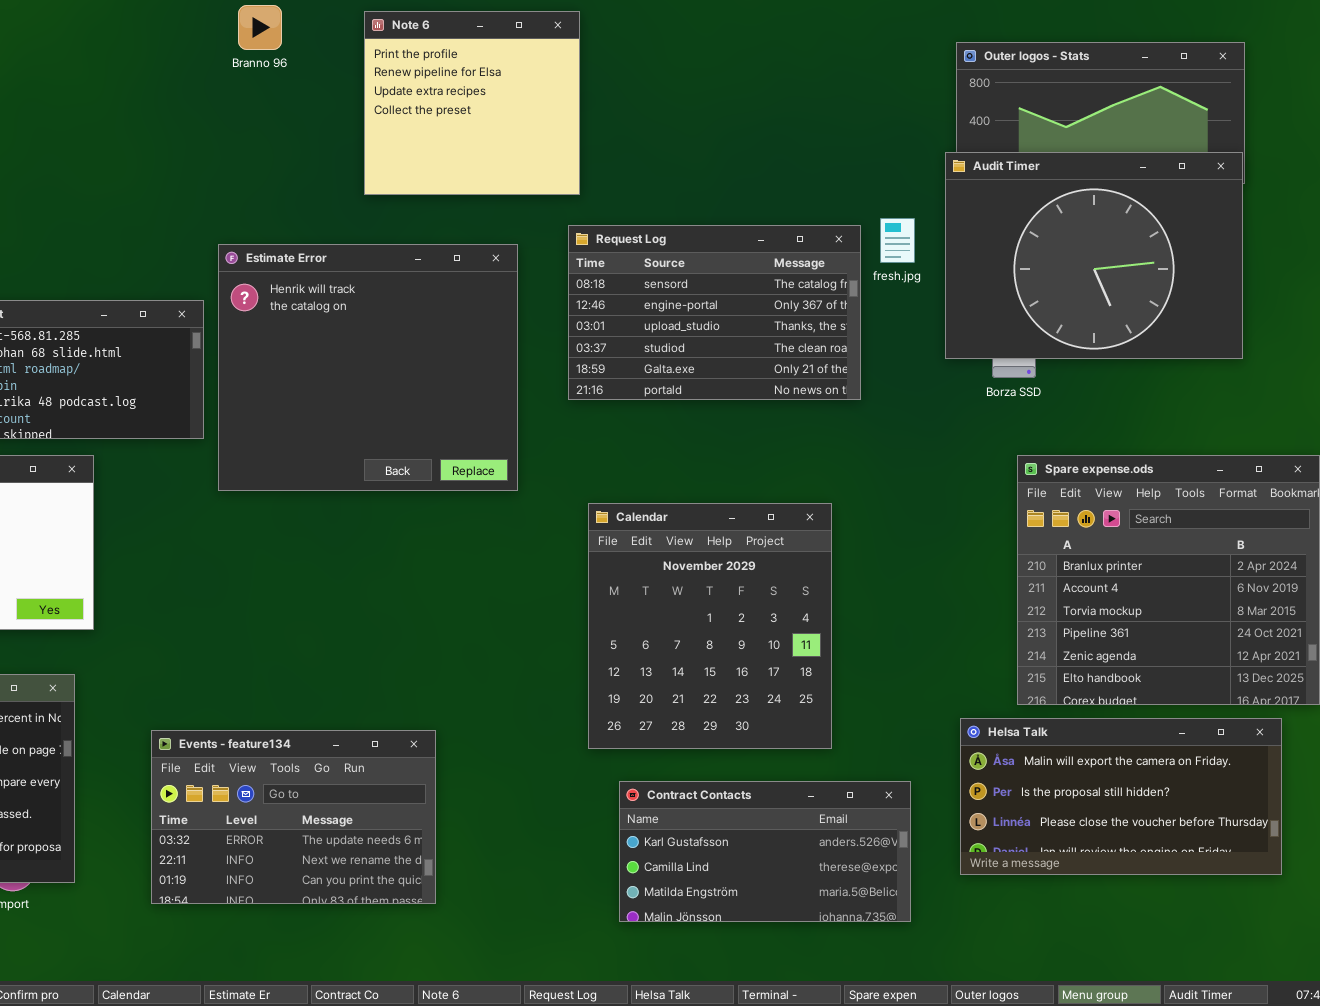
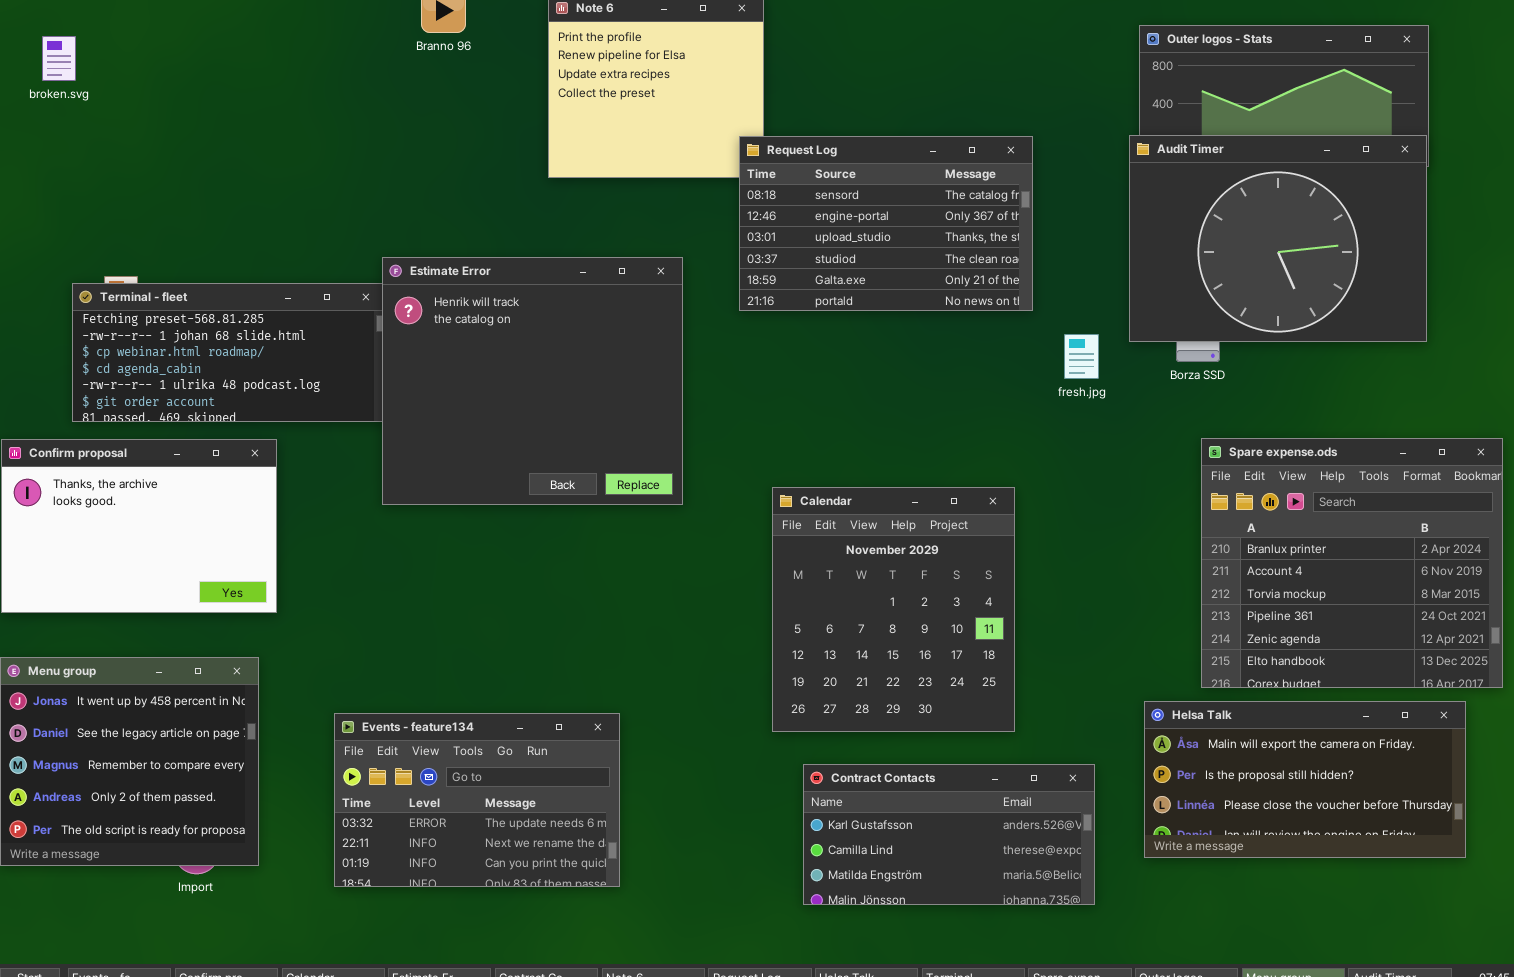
fresh.jpg: [880,218,915,263] -> [1064,334,1099,379], moved
Request Log: [568,225,861,400] -> [739,136,1033,311], moved
Estimate Error: [218,244,518,491] -> [382,257,683,505], moved

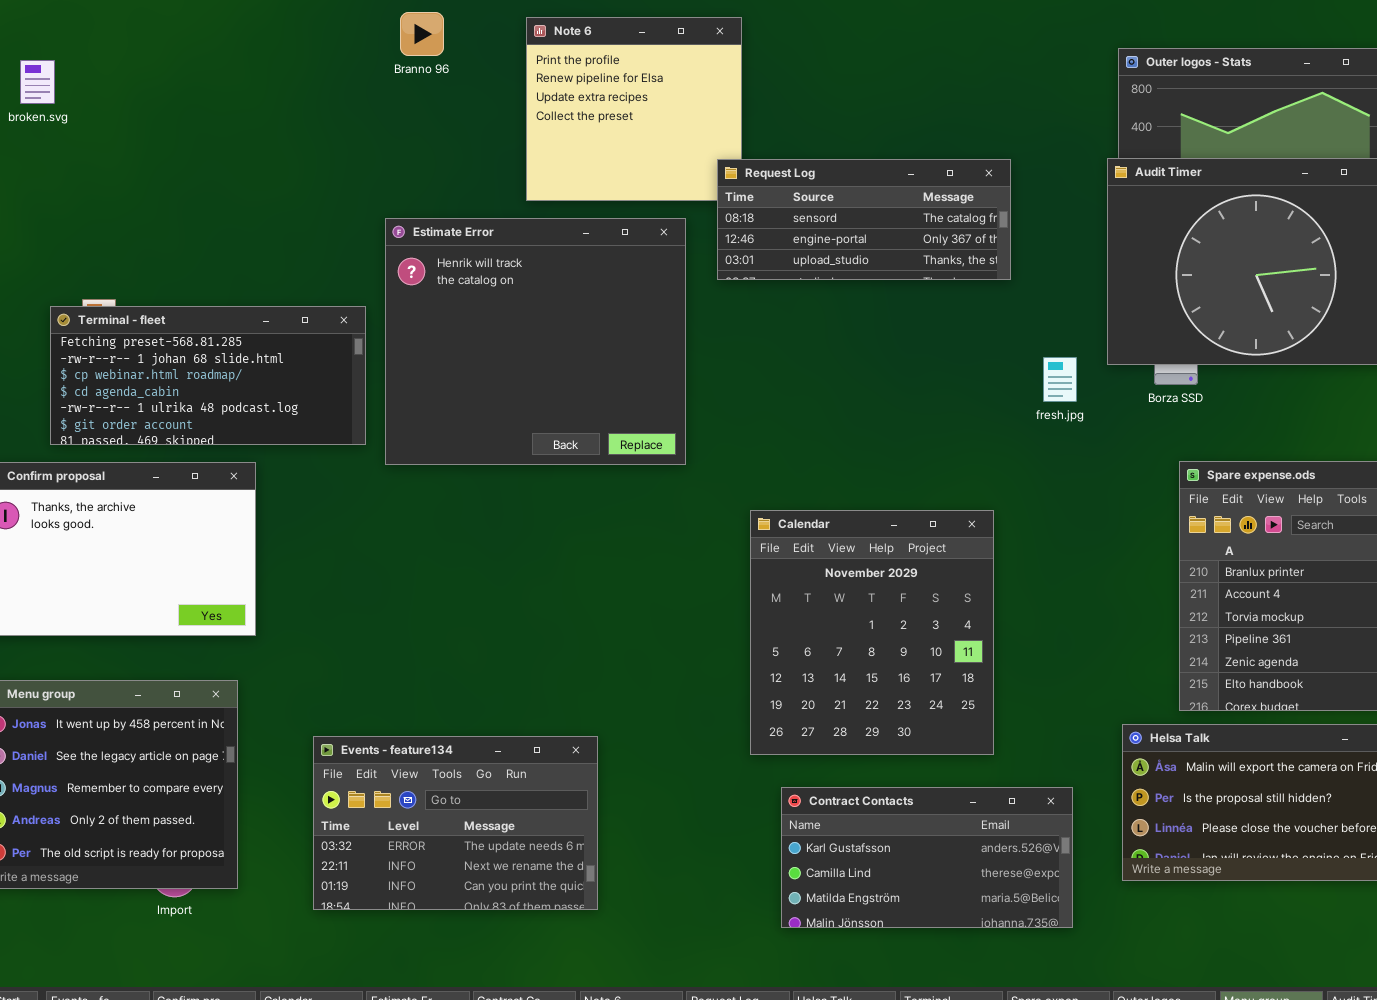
Request Log: [739,136,1033,311] -> [717,159,1011,280], resized
Estimate Error: [382,257,683,505] -> [385,218,686,465], moved

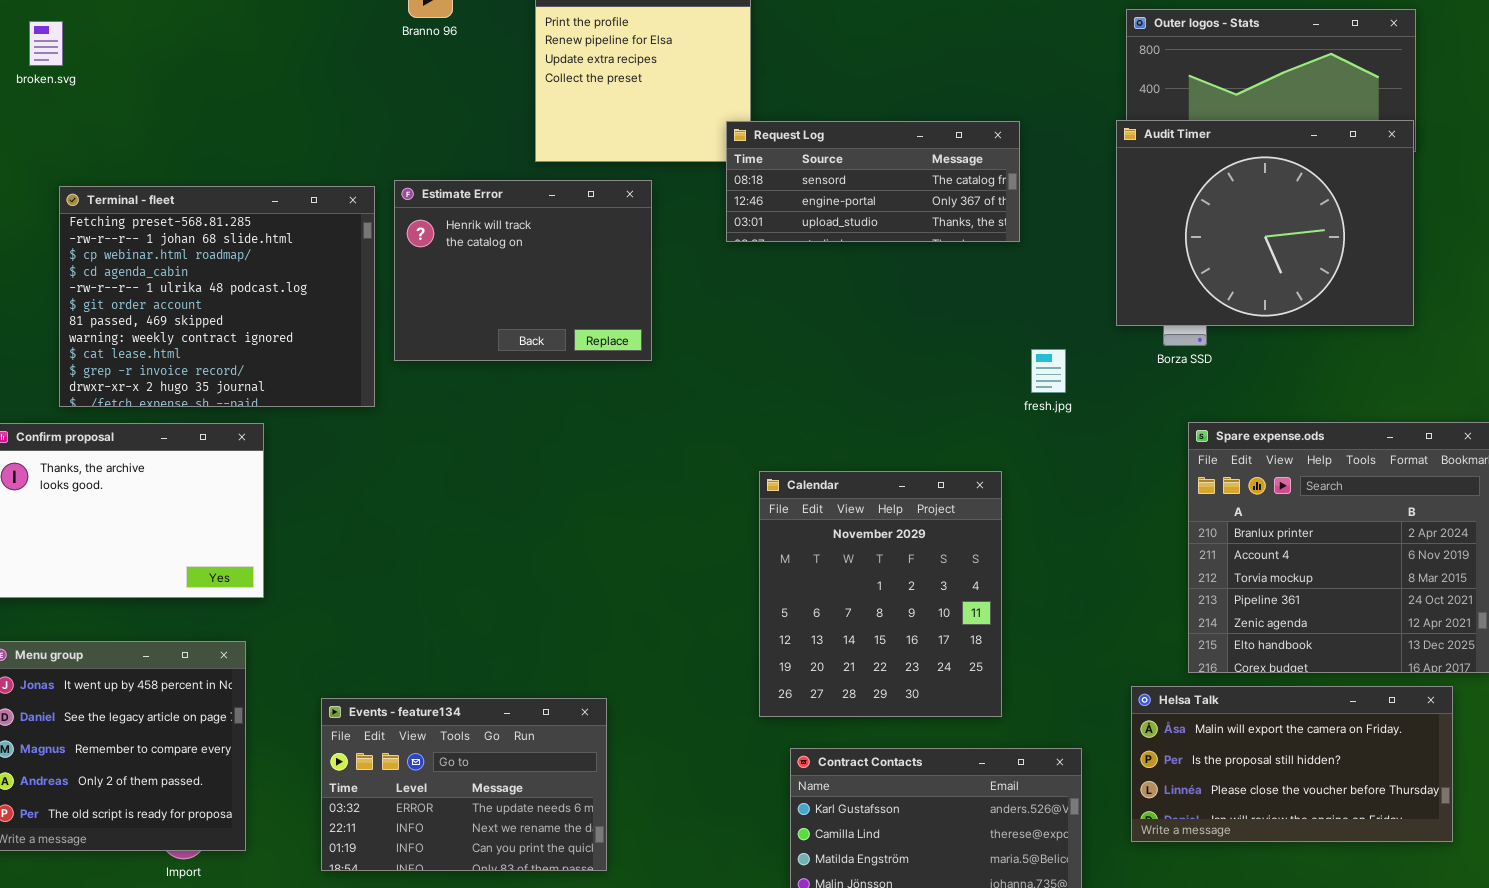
Estimate Error: [385,218,686,465] -> [394,180,652,361], resized
Terminal - fleet: [50,306,366,445] -> [59,186,375,407], resized
fresh.jpg: [1043,357,1077,402] -> [1031,349,1066,393], moved

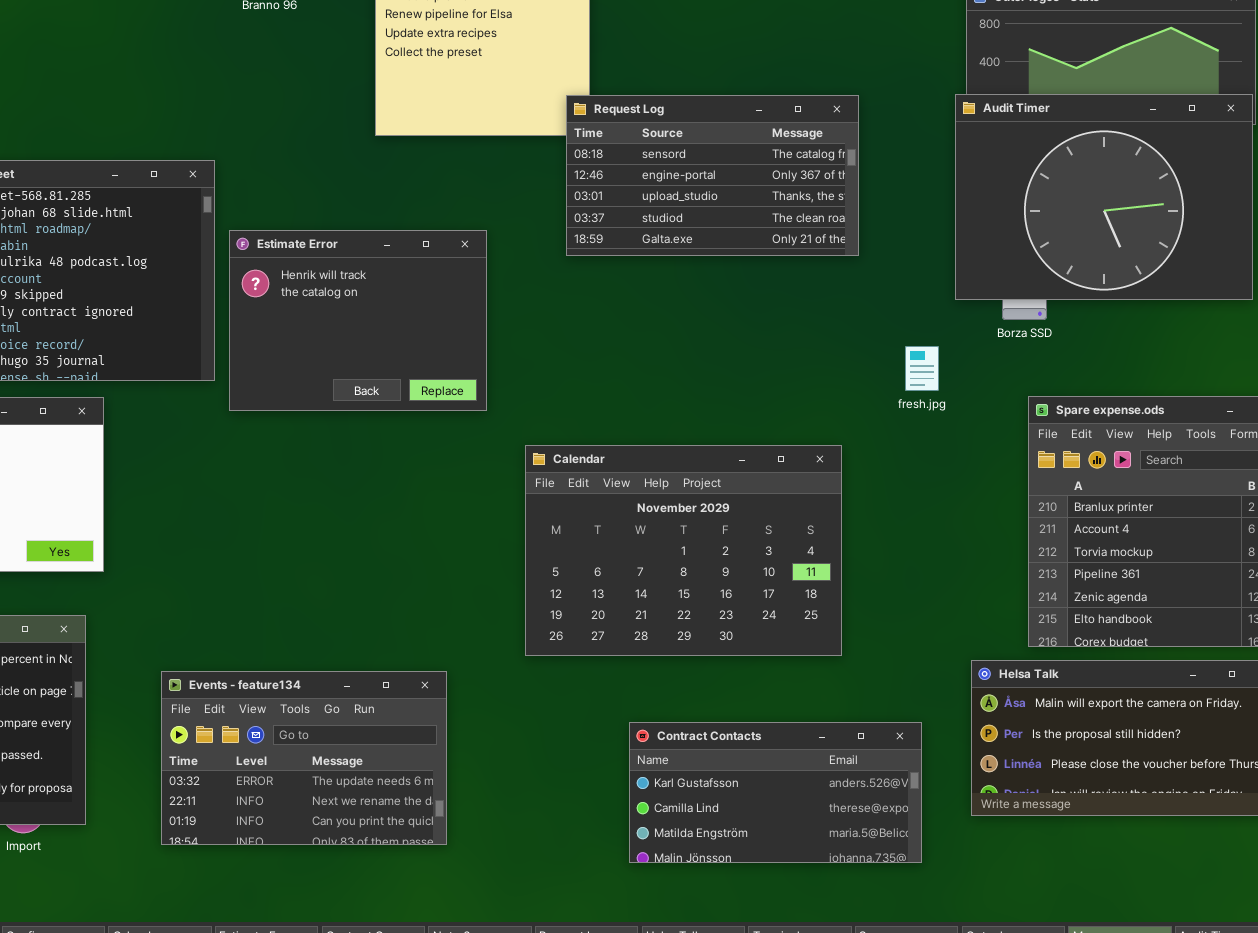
Request Log: [726,121,1020,242] -> [566,95,859,256], resized
Estimate Error: [394,180,652,361] -> [229,230,487,411], moved
fresh.jpg: [1031,349,1066,393] -> [905,346,939,391], moved
Calendar: [759,471,1002,717] -> [525,445,842,656], resized

